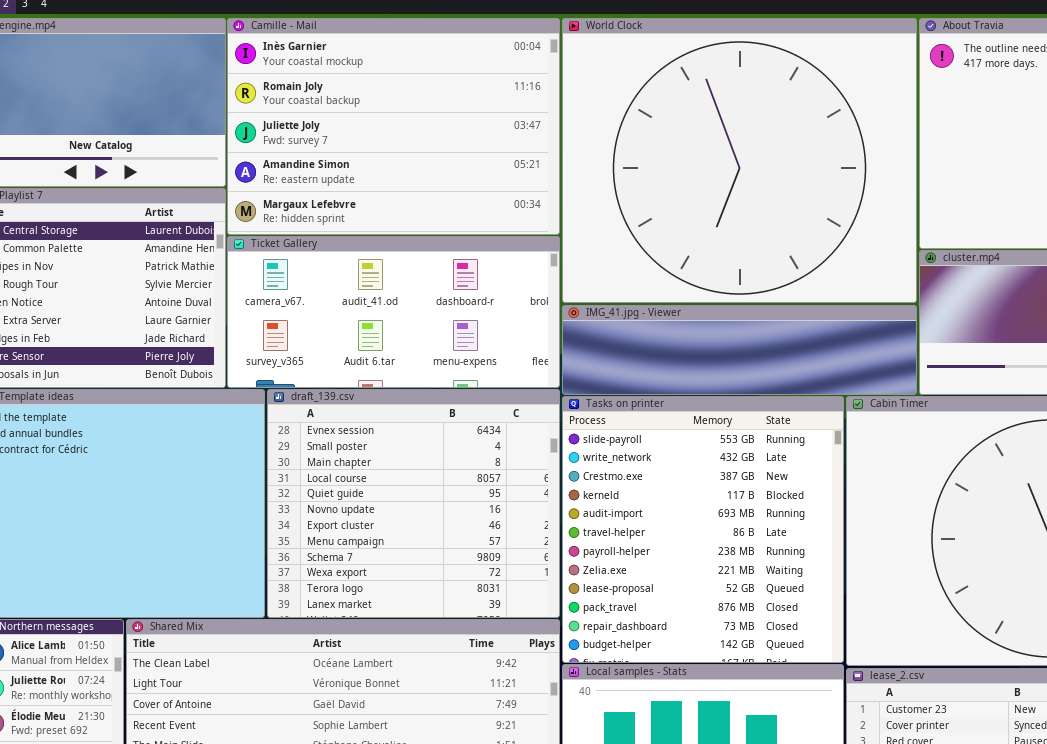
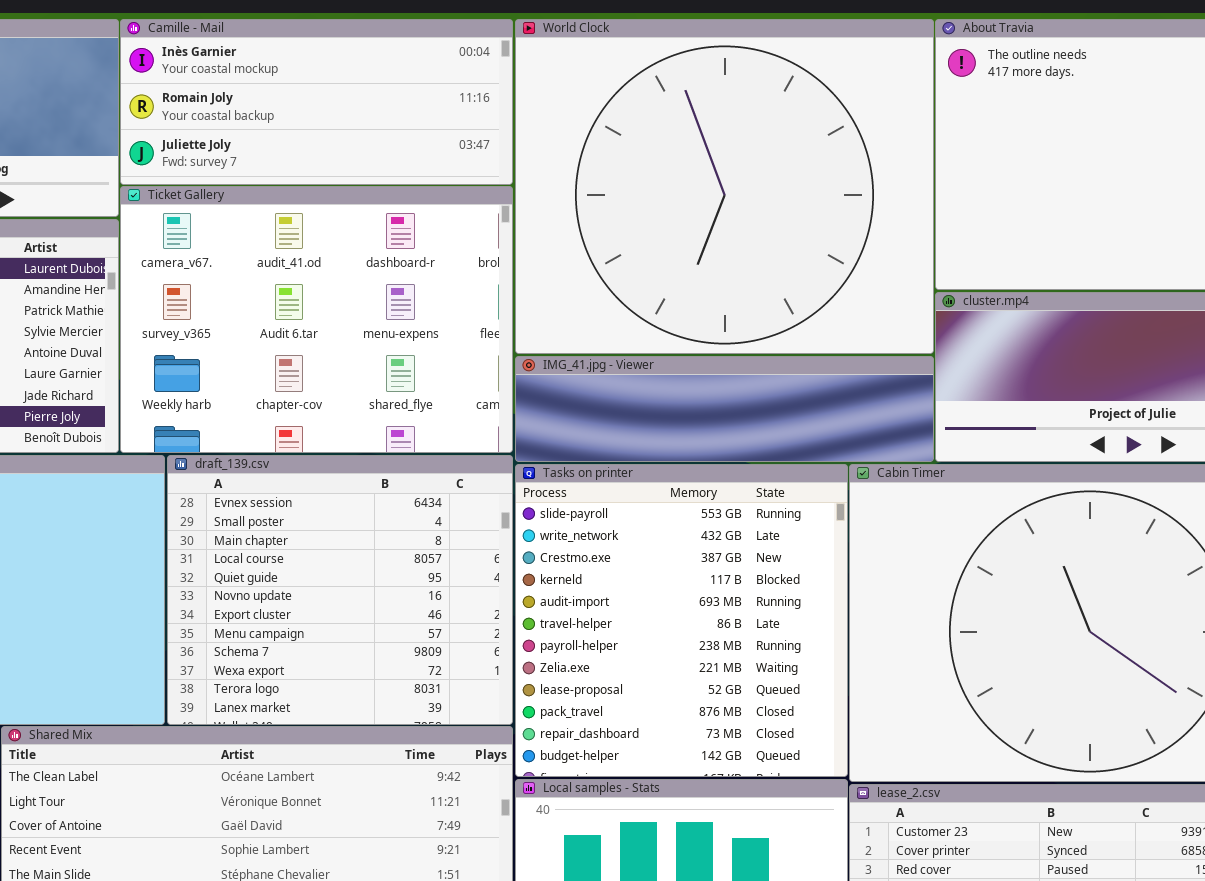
Camille - Mail: [227,18,560,235] -> [120,19,513,185], resized
Ticket Gallery: [227,236,560,388] -> [120,186,513,453], resized

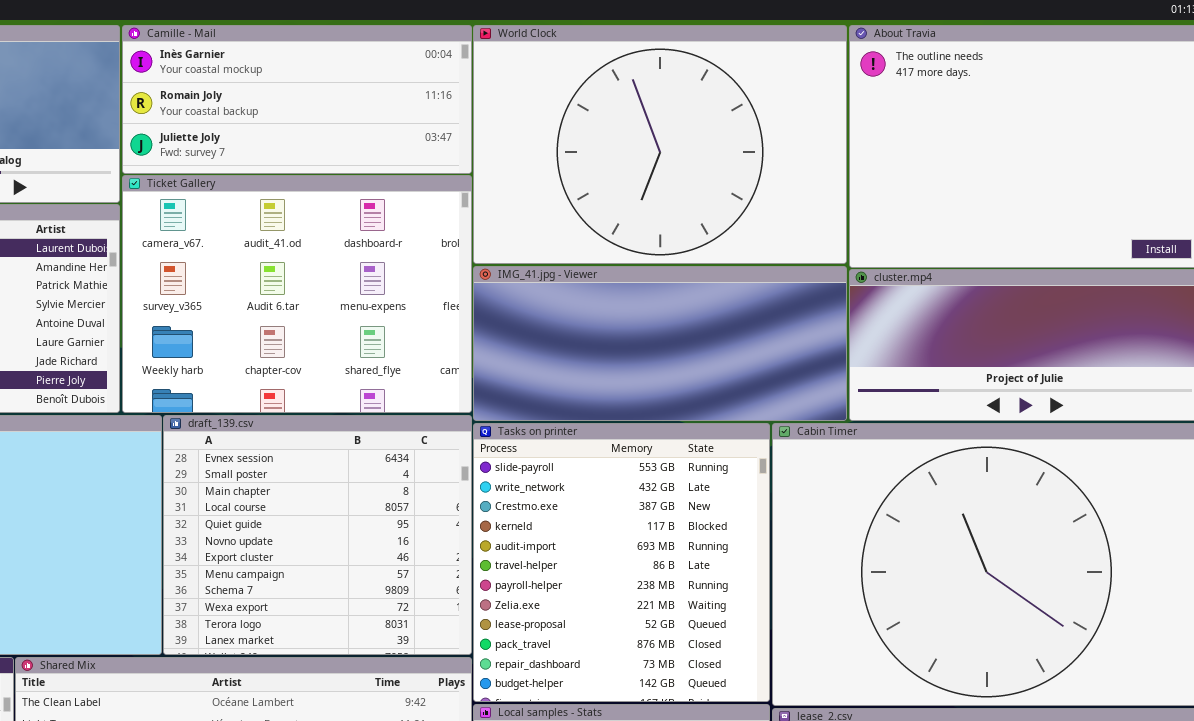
World Clock: [515,19,934,354] -> [473,25,847,264], resized
IMG_41.jpg - Viewer: [515,356,934,462] -> [473,266,847,421], resized

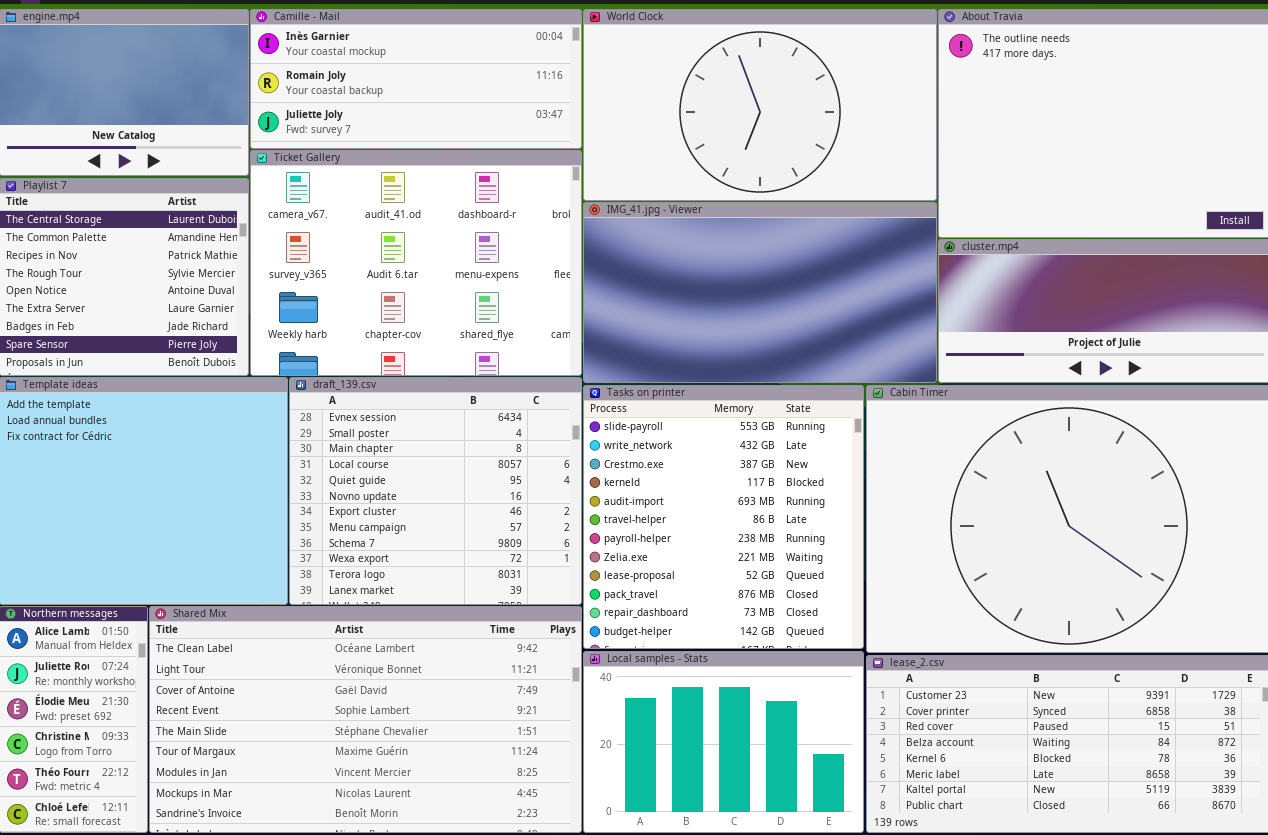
World Clock: [473,25,847,264] -> [583,9,937,201], resized
IMG_41.jpg - Viewer: [473,266,847,421] -> [583,202,937,383], resized

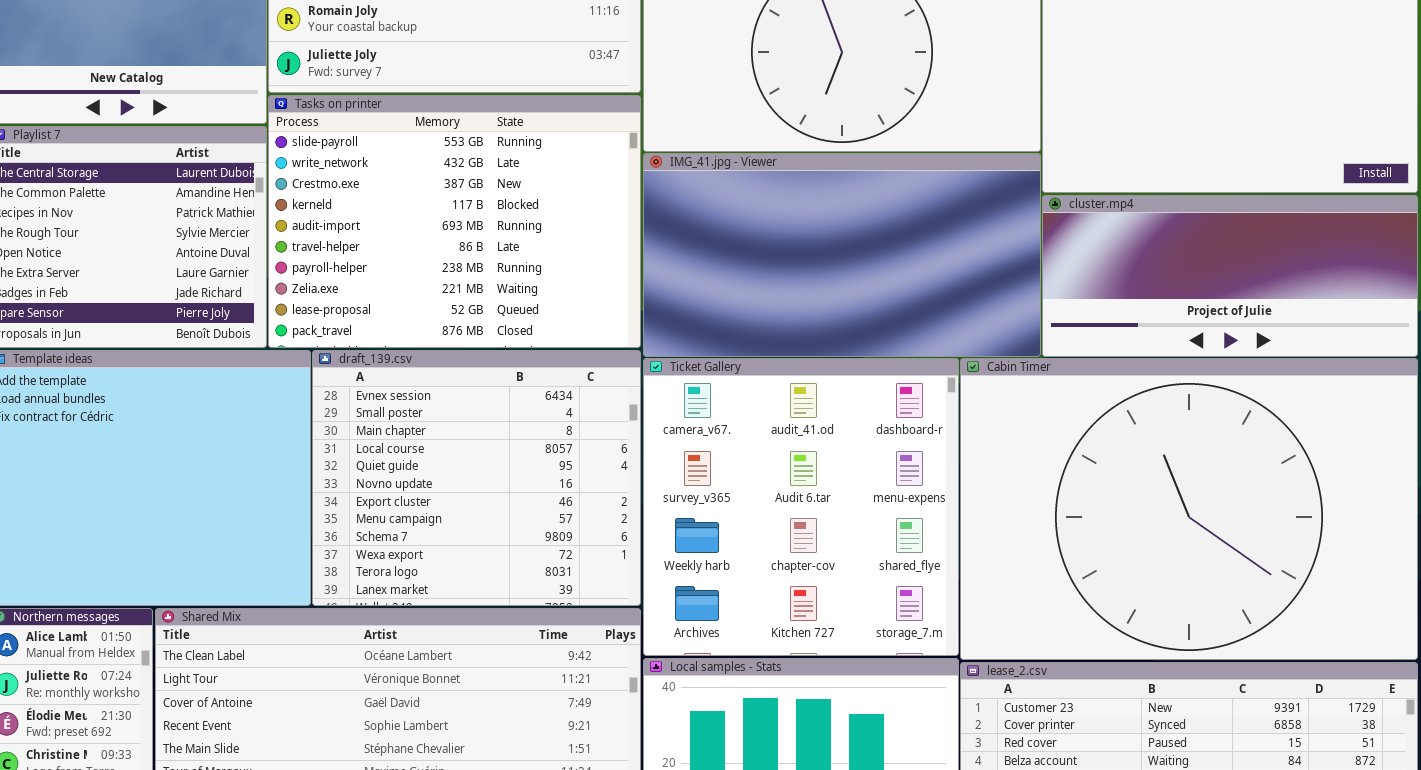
Ticket Gallery: [250,150,582,376] -> [643,358,959,656], moved, resized
Tasks on printer: [583,385,864,649] -> [268,95,641,348], moved, resized

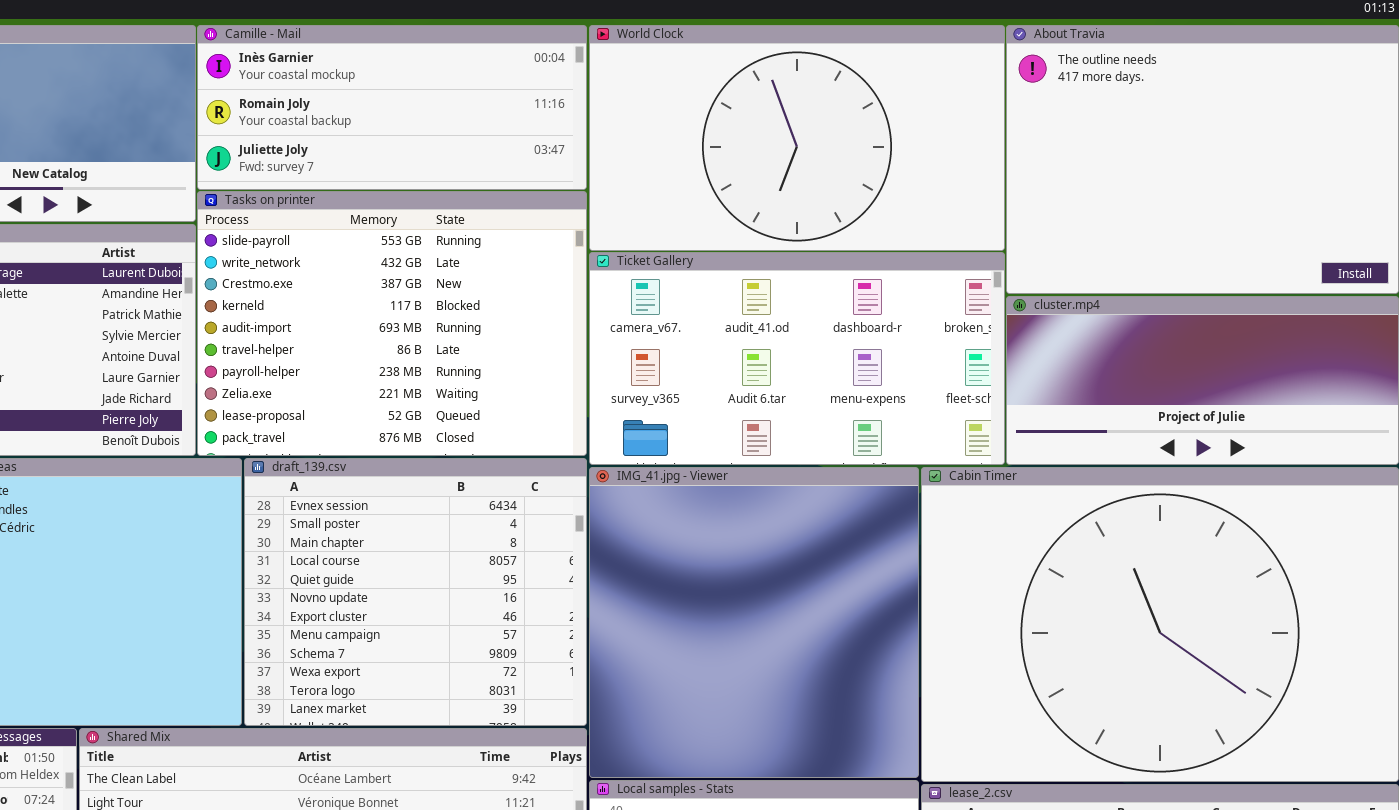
IMG_41.jpg - Viewer: [643,153,1041,357] -> [589,467,919,778], moved, resized
Ticket Gallery: [643,358,959,656] -> [589,252,1005,465], moved, resized

